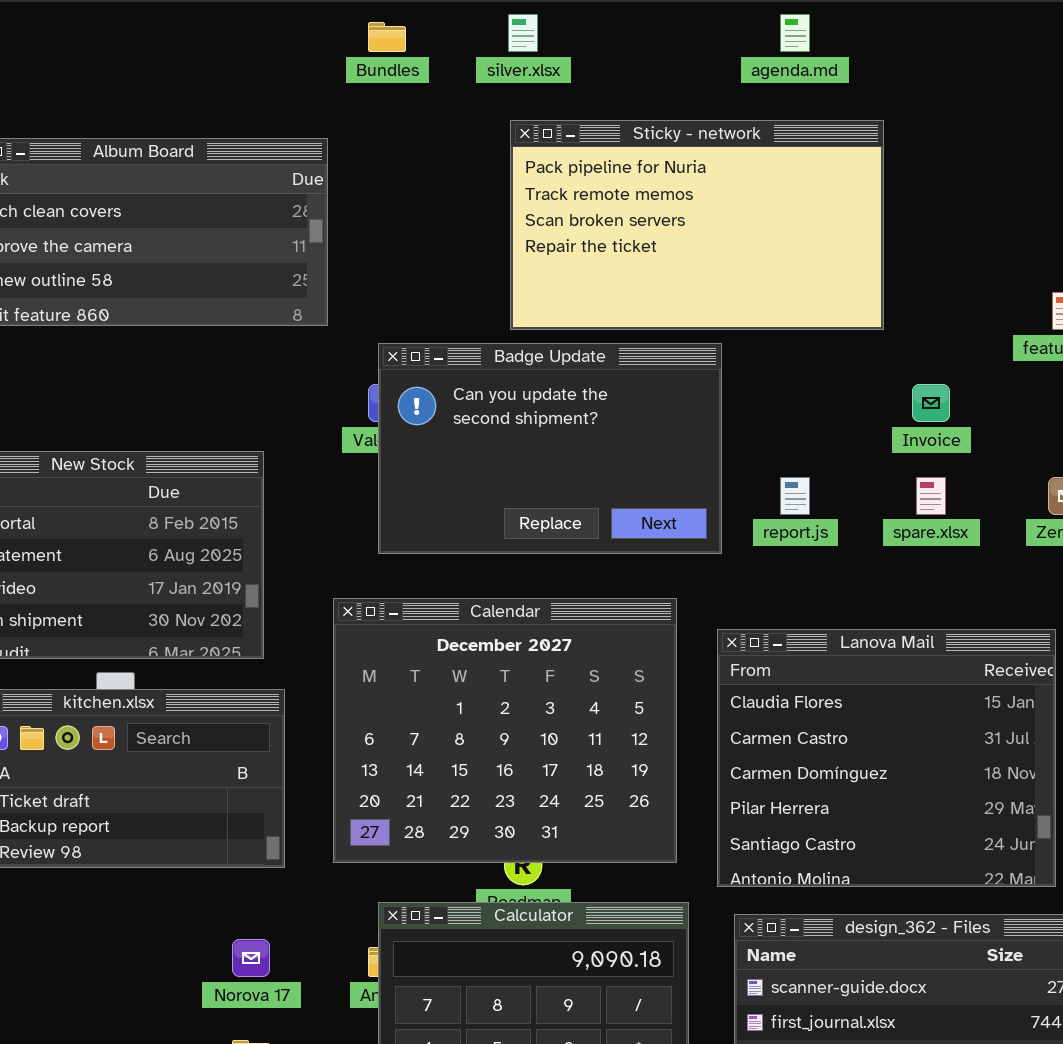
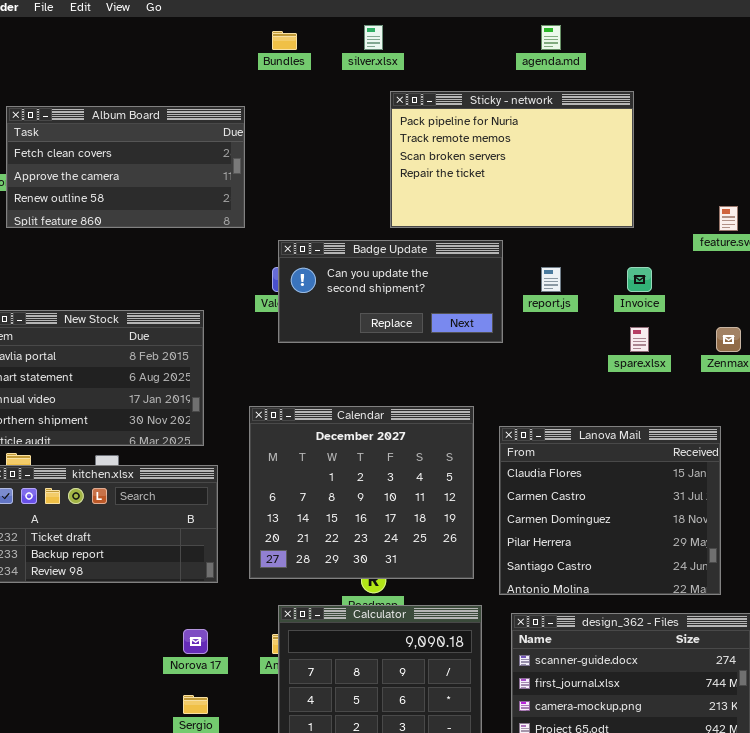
Sticky - network: [510,120,884,330] -> [390,91,634,228], moved
Badge Update: [378,343,722,554] -> [278,240,503,343], resized
report.js: [780,477,810,515] -> [541,267,561,292], moved

